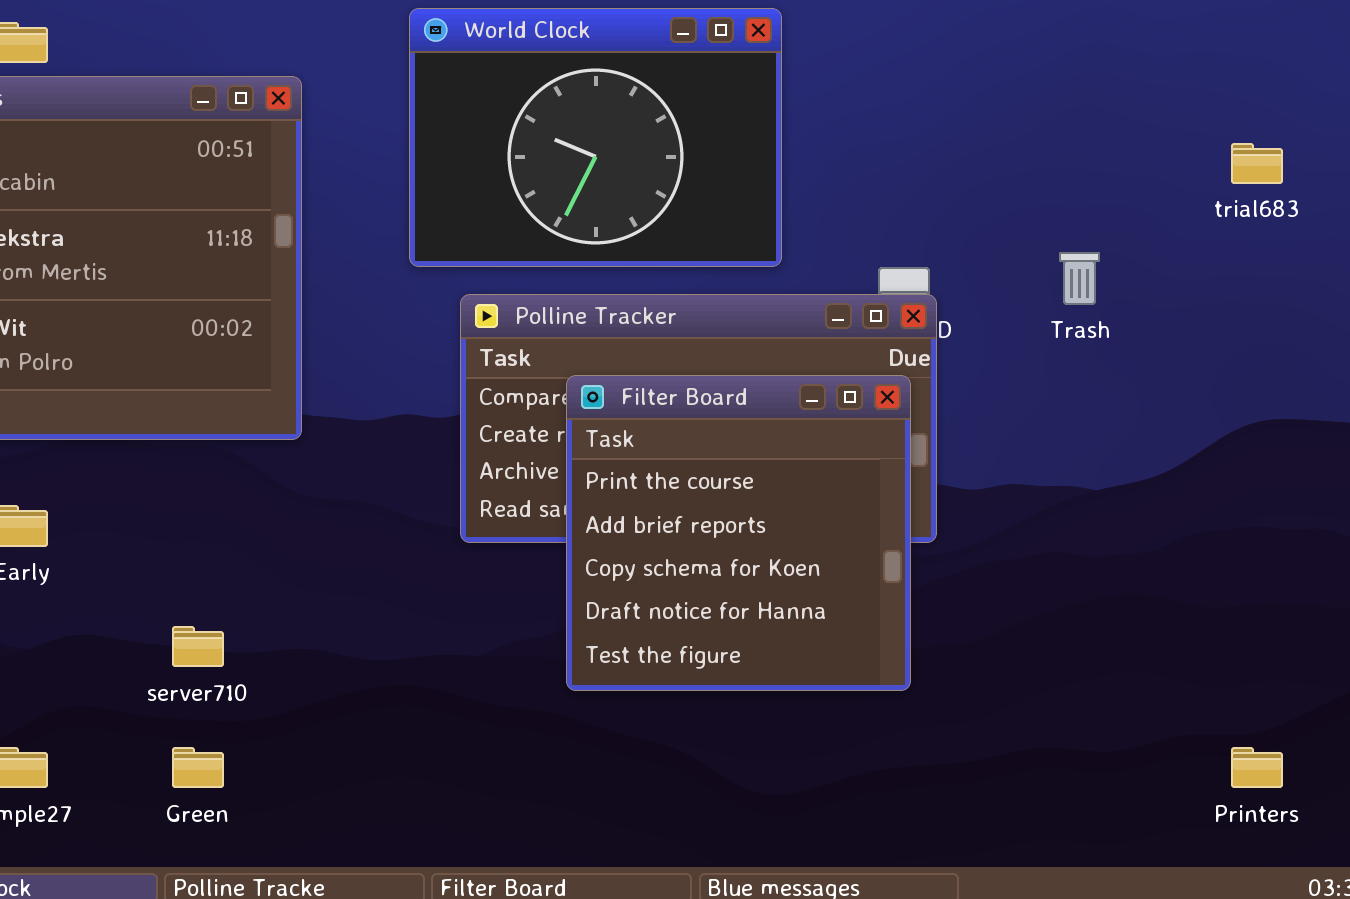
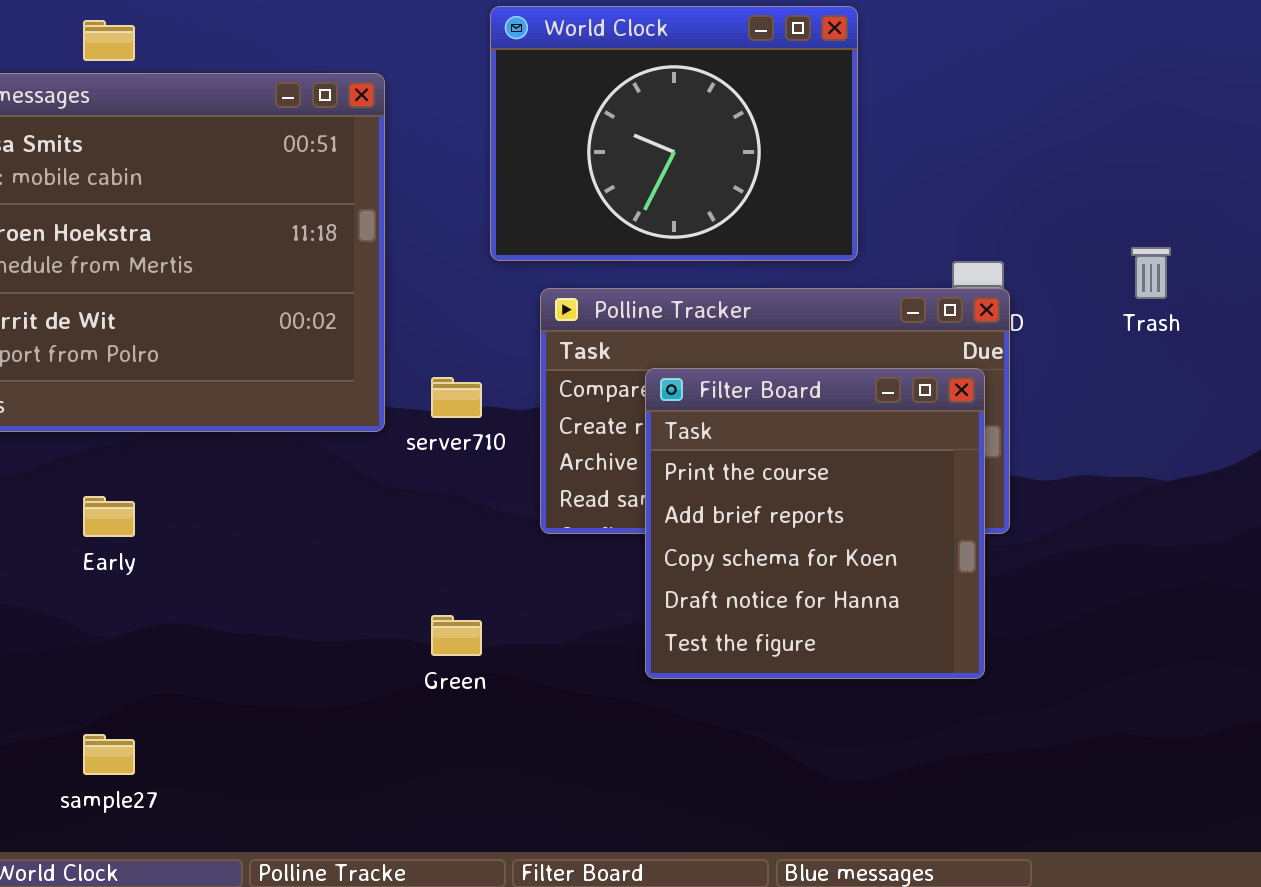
server710: [172,626,224,667] -> [431,377,482,418], moved
Green: [172,747,224,788] -> [431,615,482,656], moved

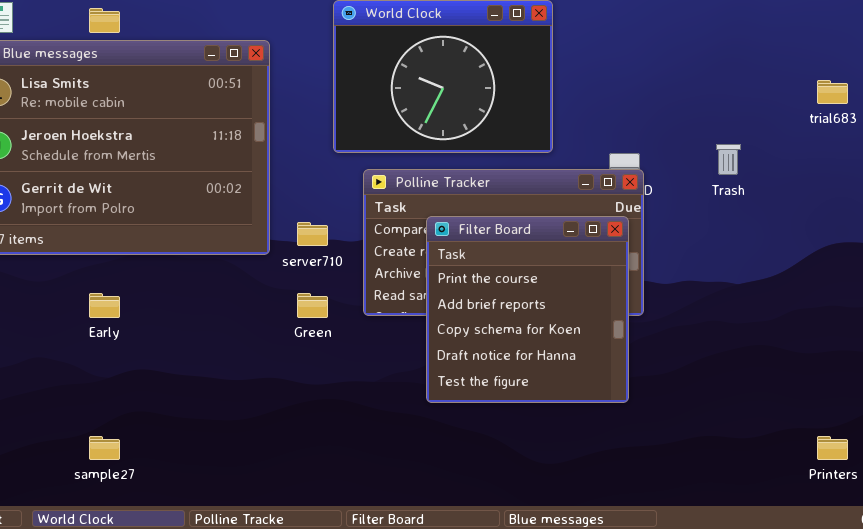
Green: [431,615,482,656] -> [297,293,328,318], moved

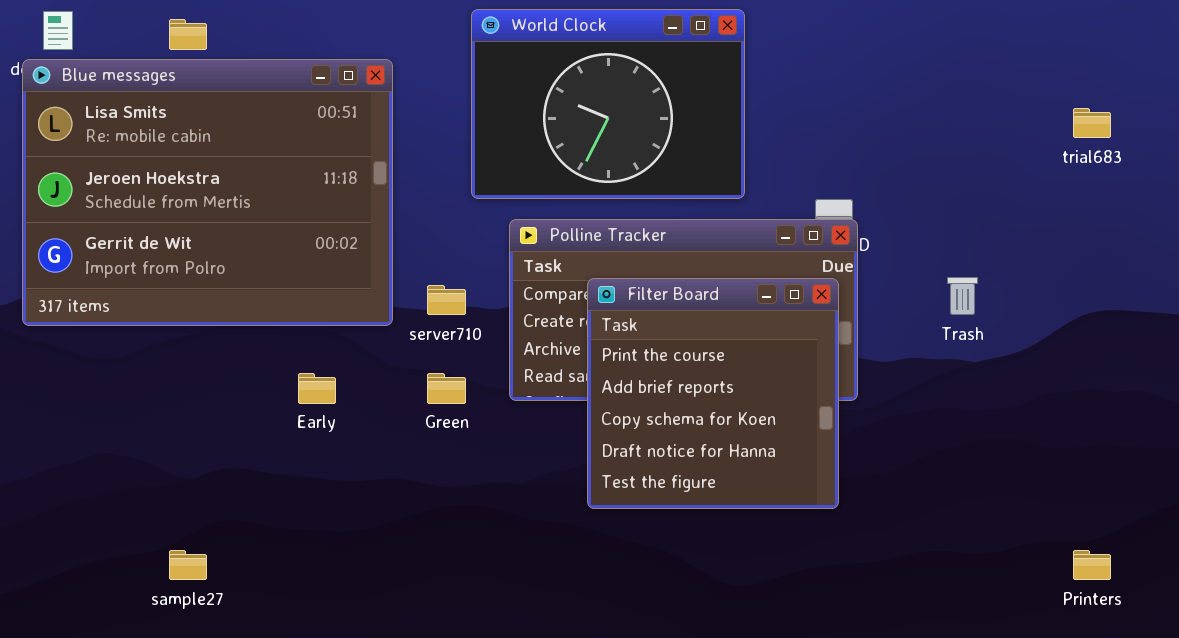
Trash: [716,144,741,175] -> [947,277,978,315], moved
Early: [89,293,120,318] -> [298,373,336,404], moved

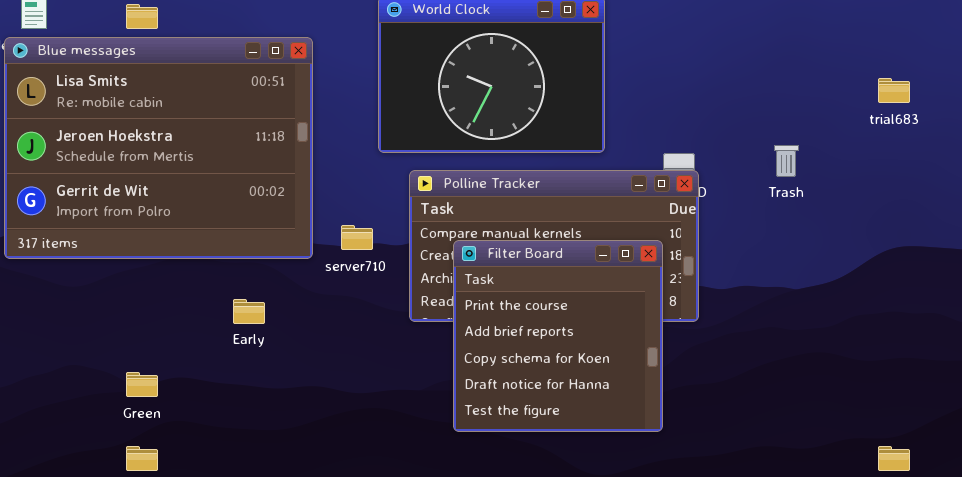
Trash: [947,277,978,315] -> [774,145,799,177], moved
Filter Board: [587,278,839,509] -> [453,240,663,432], moved
Green: [427,373,466,404] -> [126,372,158,397], moved

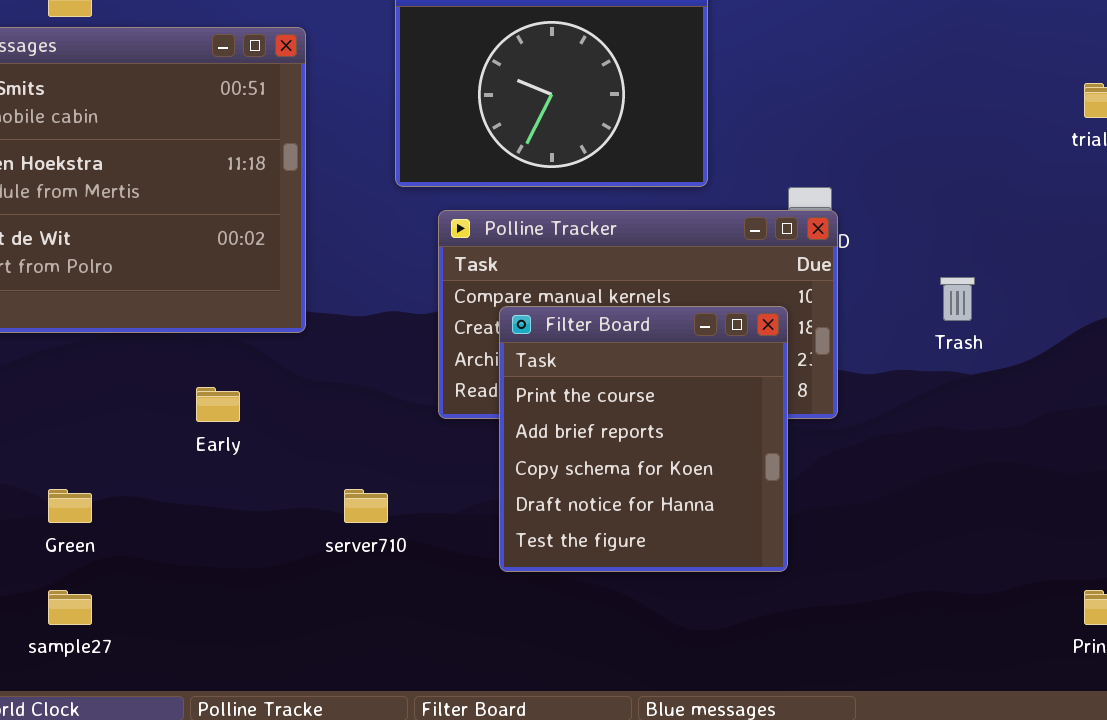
Trash: [774,145,799,177] -> [940,277,975,321], moved
server710: [341,225,373,250] -> [344,489,388,523], moved

